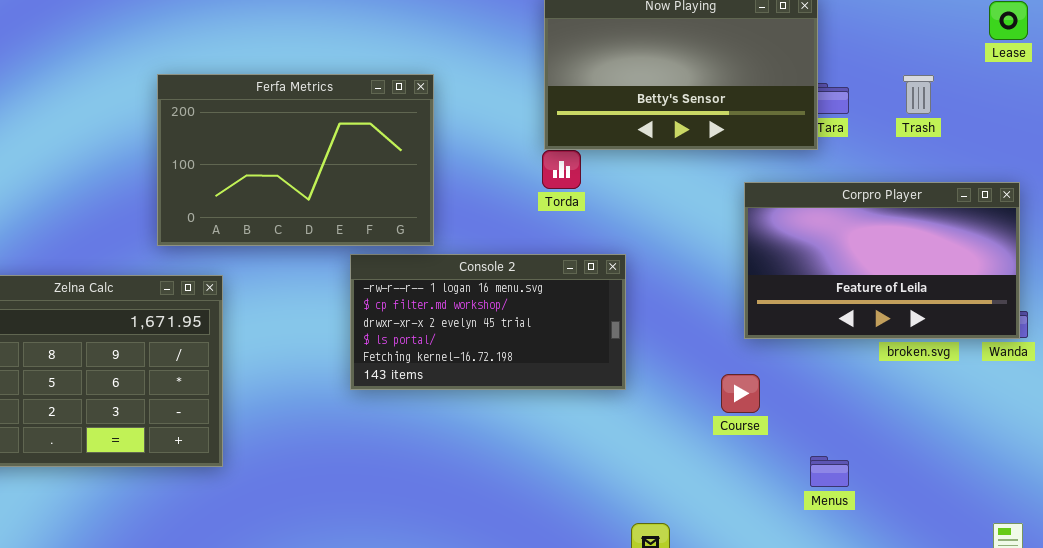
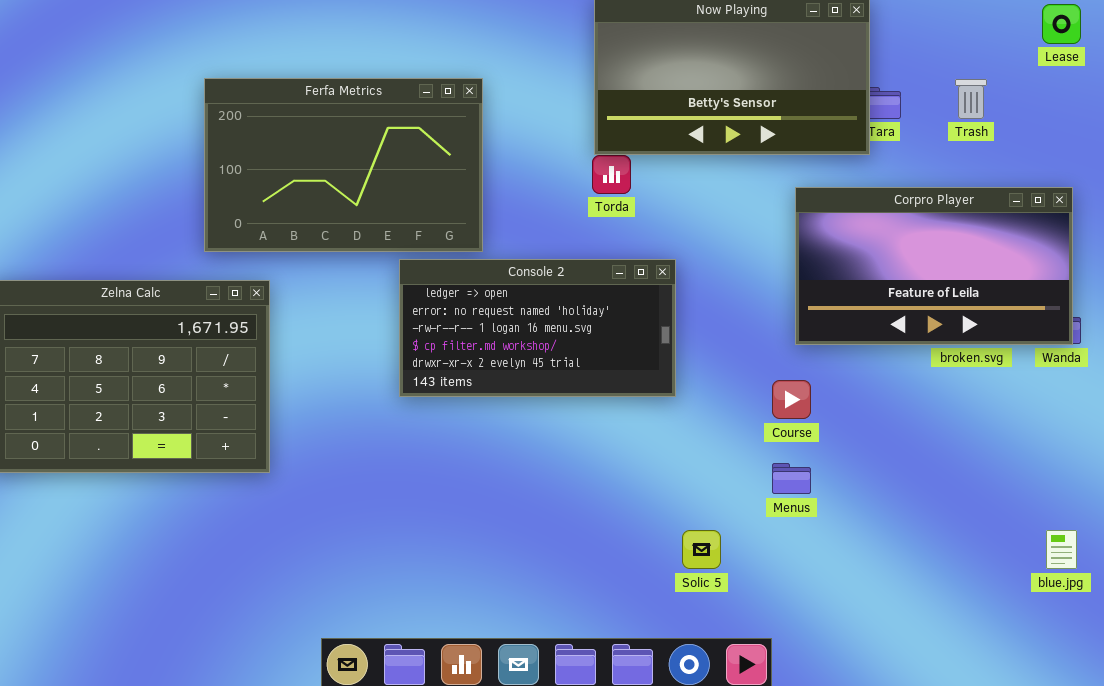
Console 2: [350,254,626,390] -> [399,259,676,397], scrolled up 2 rows
Menus: [810,456,849,487] -> [772,463,811,494], moved

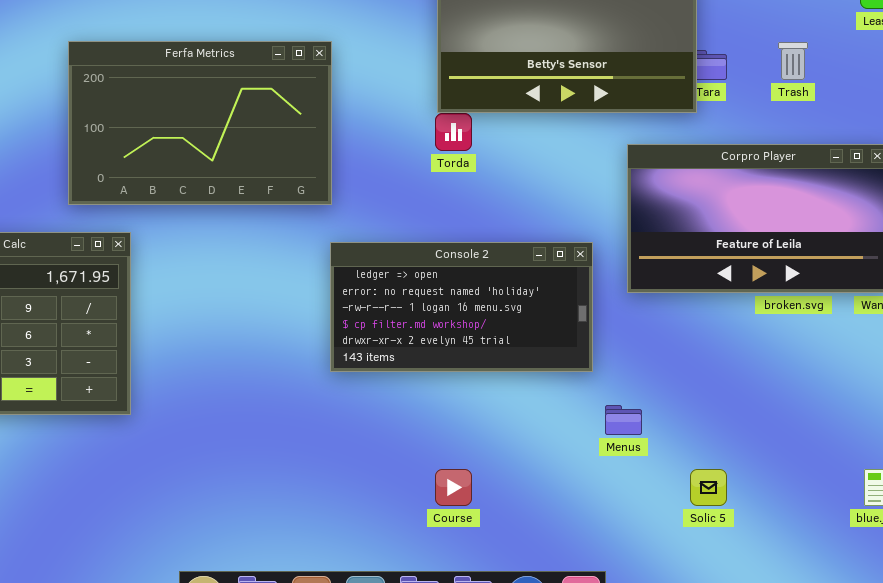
Console 2: [399,259,676,397] -> [330,242,593,372], moved
Course: [772,380,811,419] -> [435,469,472,506], moved
Solic 5: [682,530,721,569] -> [690,469,727,506], moved

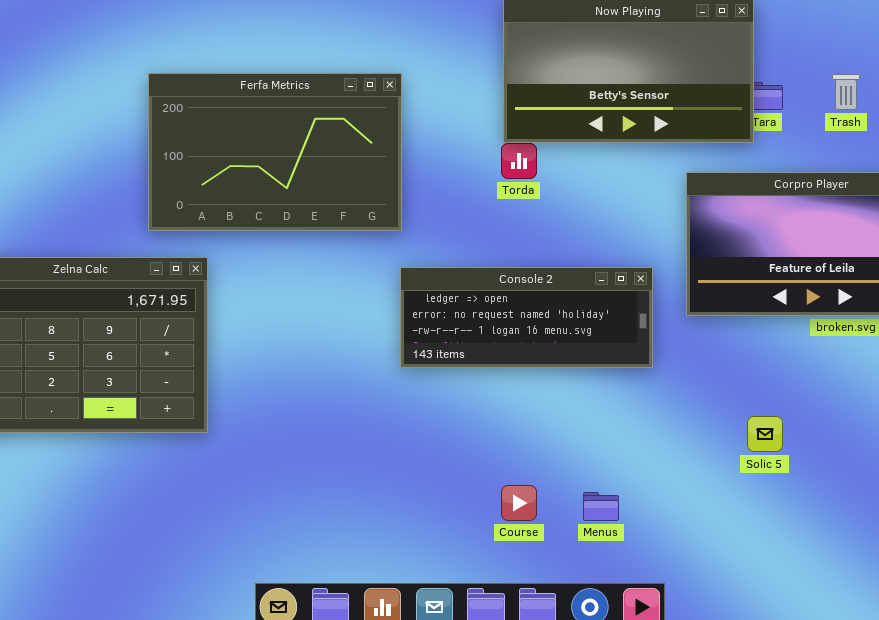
Console 2: [330,242,593,372] -> [400,267,653,368], resized
Menus: [605,405,642,435] -> [583,492,619,521], moved
Solic 5: [690,469,727,506] -> [747,416,783,452], moved

